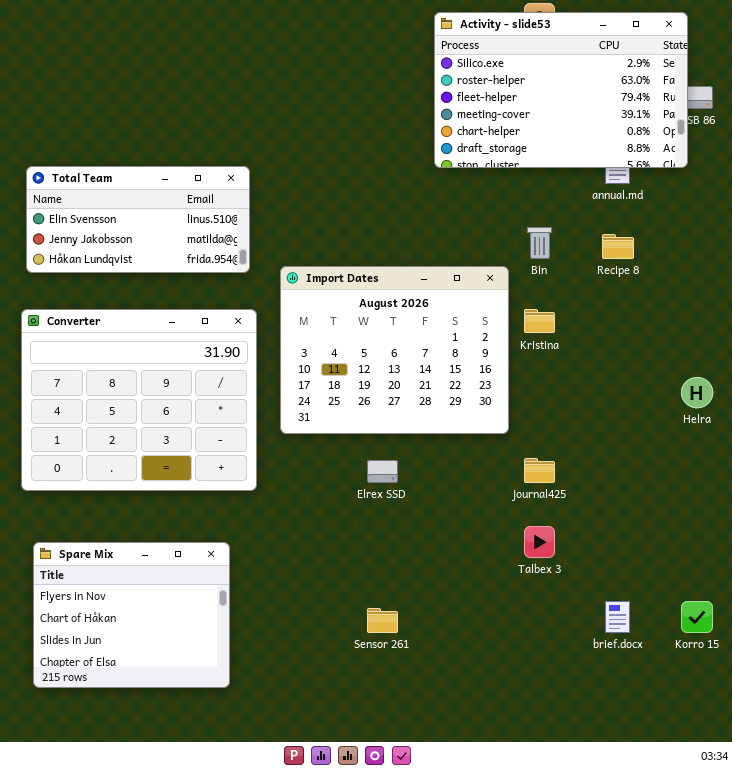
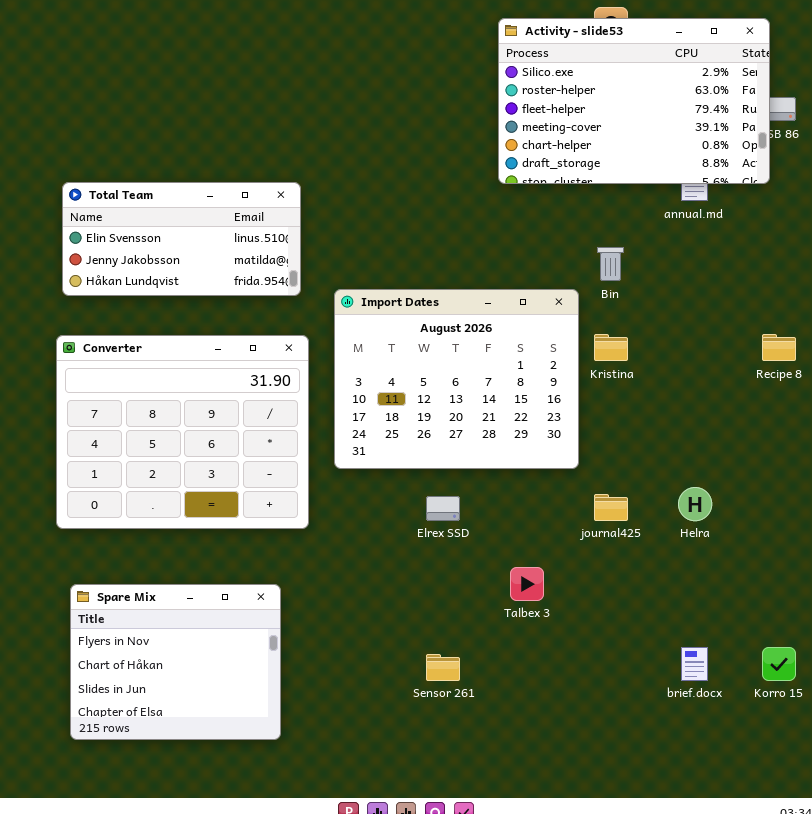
Recipe 8: [602,234,634,259] -> [762,334,796,361], moved
Helra: [681,377,713,408] -> [678,487,712,521], moved
Talbex 3: [524,526,555,558] -> [510,567,544,601], moved

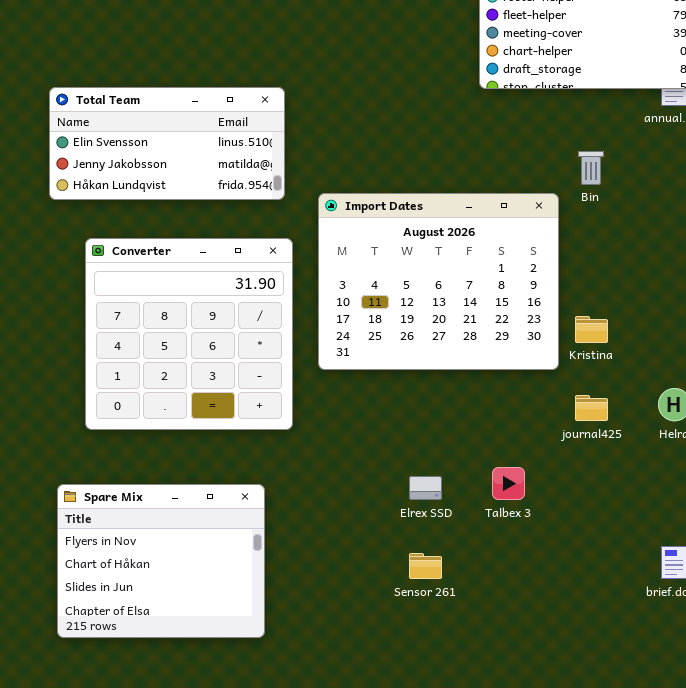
Kristina: [594,334,628,361] -> [575,316,608,343], moved
Converter: [56,335,309,529] -> [85,238,293,430], resized
Elrex SSD: [426,496,460,521] -> [409,476,442,500], moved

